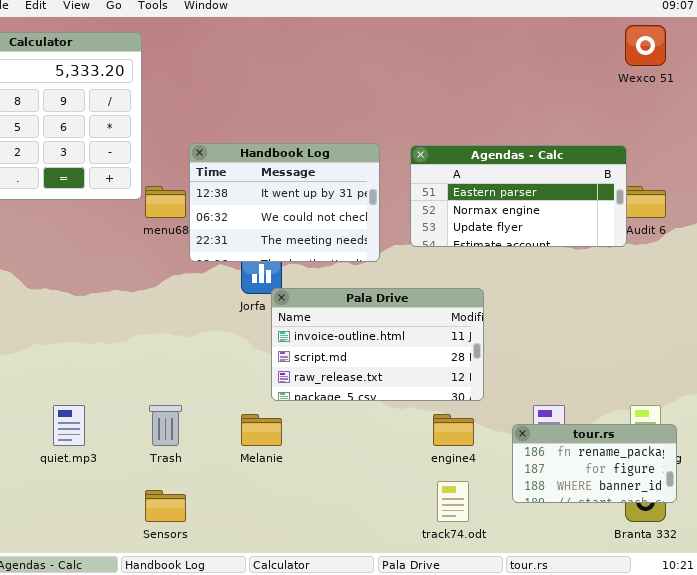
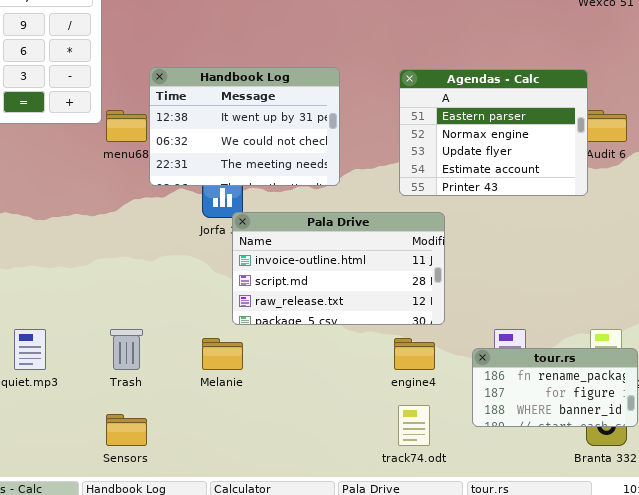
Agendas - Calc: [410,145,627,247] -> [399,69,588,196], resized

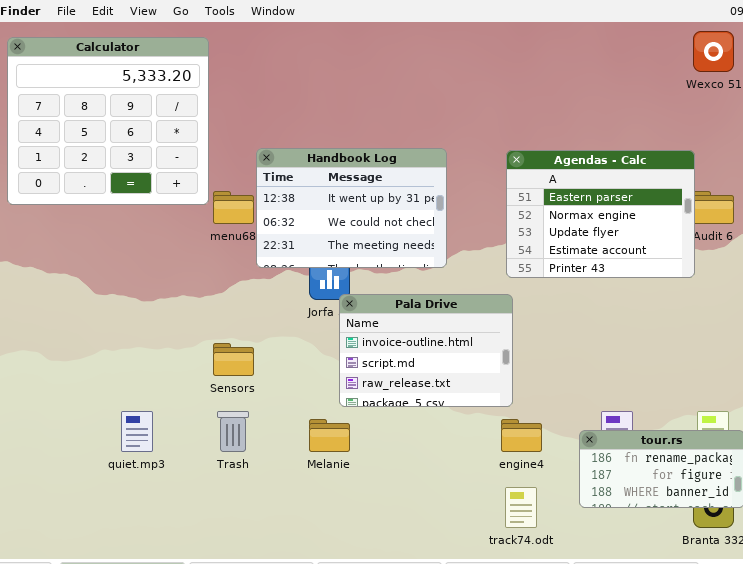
Pala Drive: [232,212,445,325] -> [339,294,513,407], resized
Sensors: [106,414,147,446] -> [213,343,254,376], moved

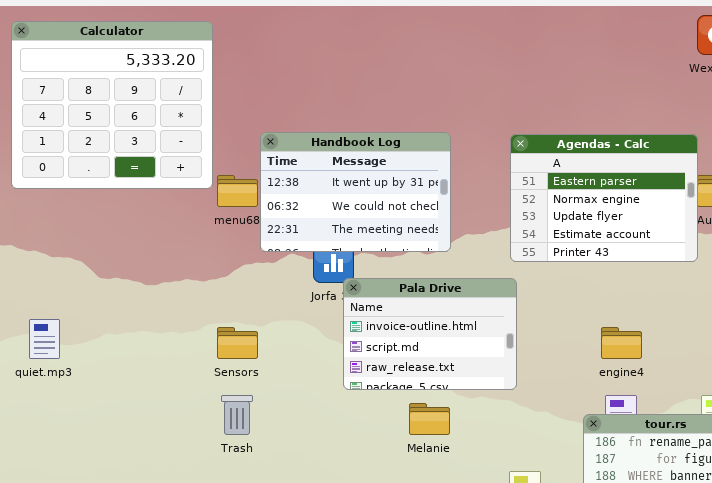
quiet.mp3: [121,411,153,452] -> [29,319,60,359], moved
Melanie: [309,419,350,452] -> [409,403,450,435], moved
engine4: [501,419,542,452] -> [601,327,642,359], moved

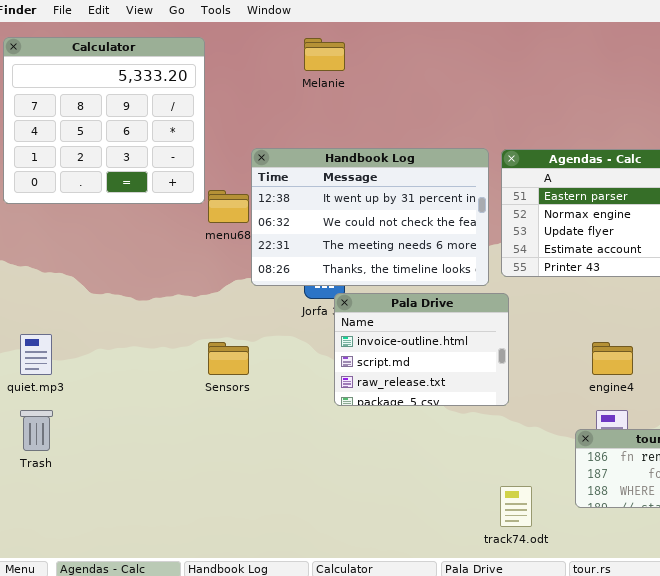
Handbook Log: [260,132,451,252] -> [251,148,489,286], resized
Trash: [221,395,253,435] -> [20,410,53,451], moved
Melanie: [409,403,450,435] -> [304,38,345,71], moved

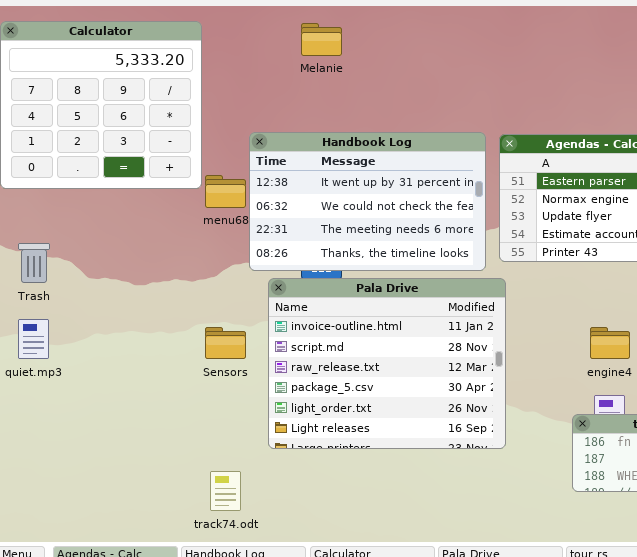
Pala Drive: [334,293,509,406] -> [268,278,506,449], resized
Trash: [20,410,53,451] -> [18,243,50,283], moved
track74.odt: [500,486,532,527] -> [210,471,241,511], moved

